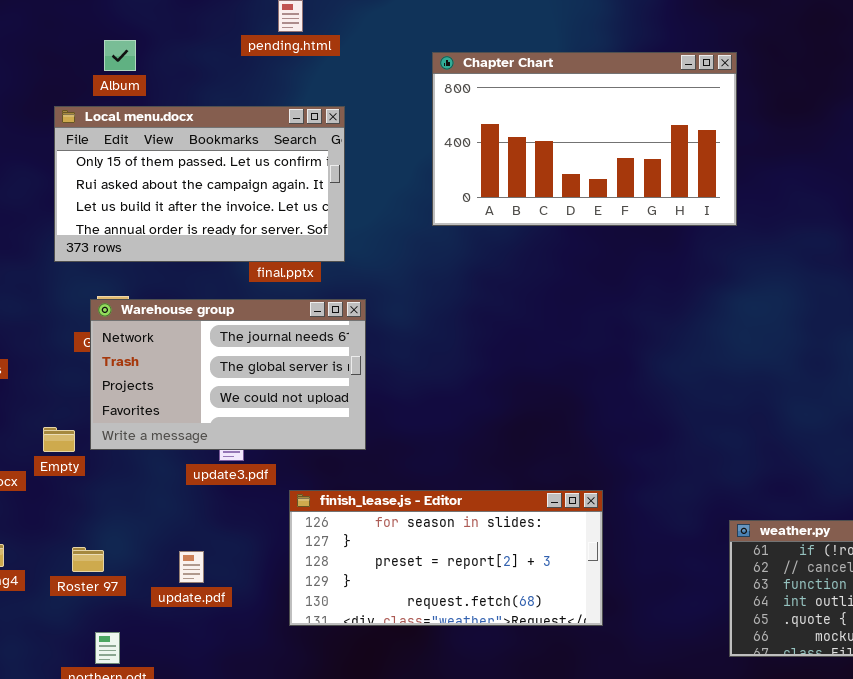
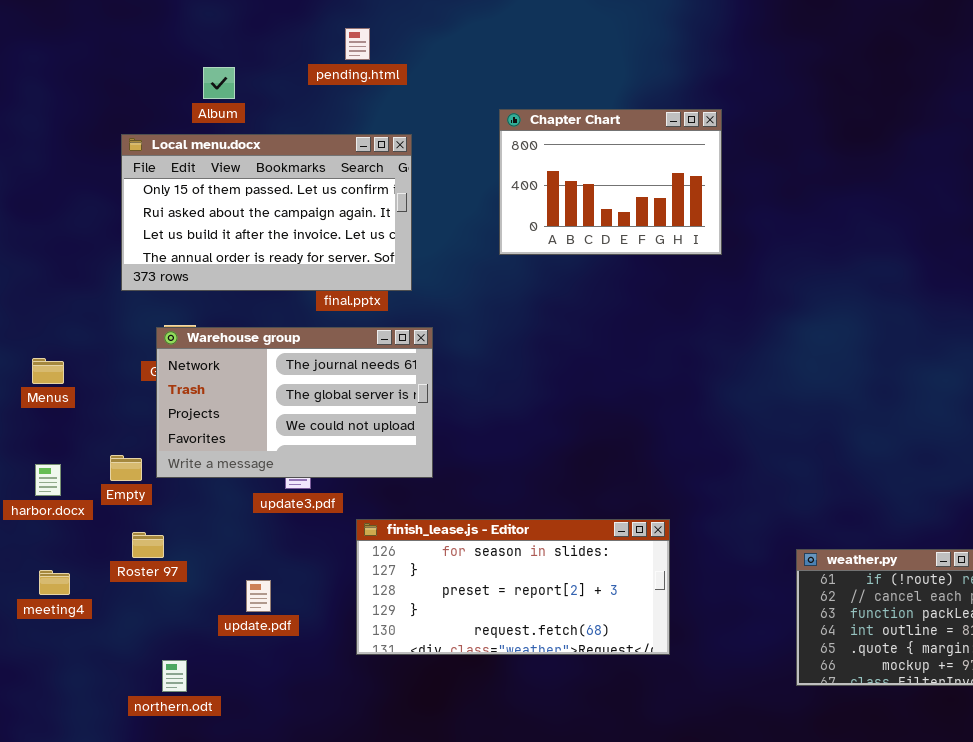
Album: [104,40,136,71] -> [203,67,235,99], moved
Chapter Chart: [432,52,737,226] -> [499,109,722,255], resized
Roster 97: [72,547,104,572] -> [132,532,164,558], moved

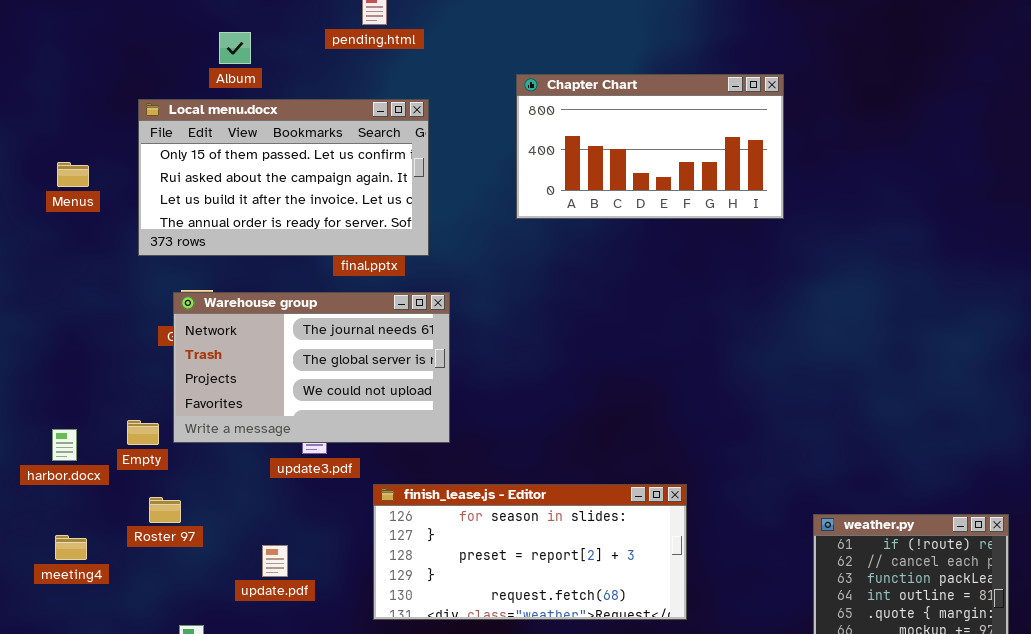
Chapter Chart: [499,109,722,255] -> [516,74,784,219], resized
Menus: [32,358,64,384] -> [57,162,89,187], moved

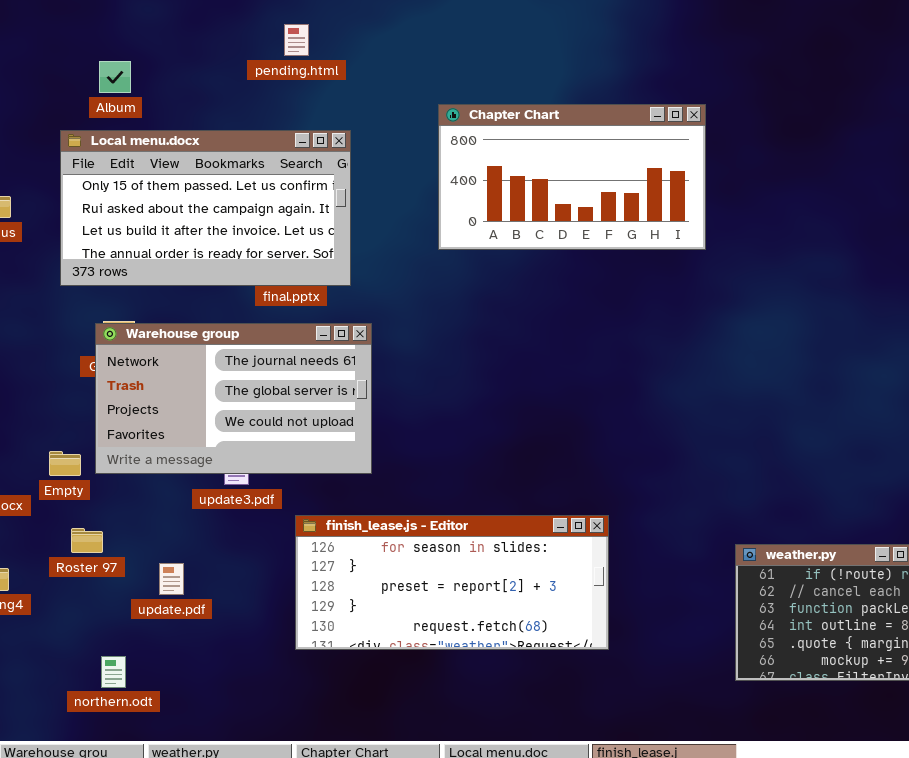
Album: [219,32,251,64] -> [99,61,131,93], moved
update.pdf: [262,545,288,577] -> [159,563,184,595], moved

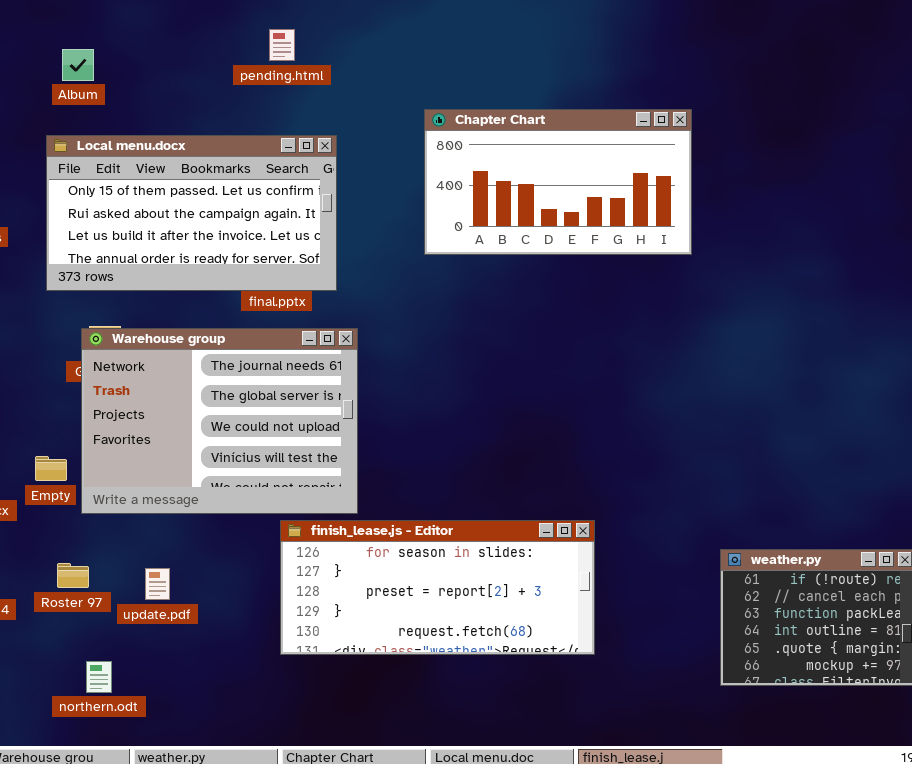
Album: [99,61,131,93] -> [62,49,94,81], moved
Warehouse group: [95,323,372,474] -> [81,328,358,514], resized
Roster 97: [71,528,103,553] -> [57,563,89,588], moved

